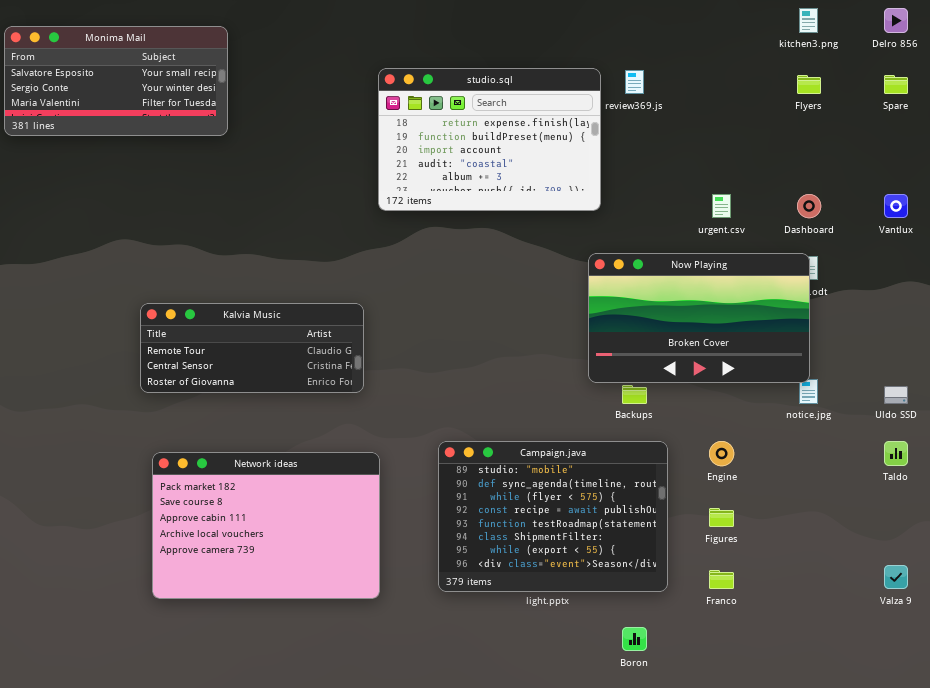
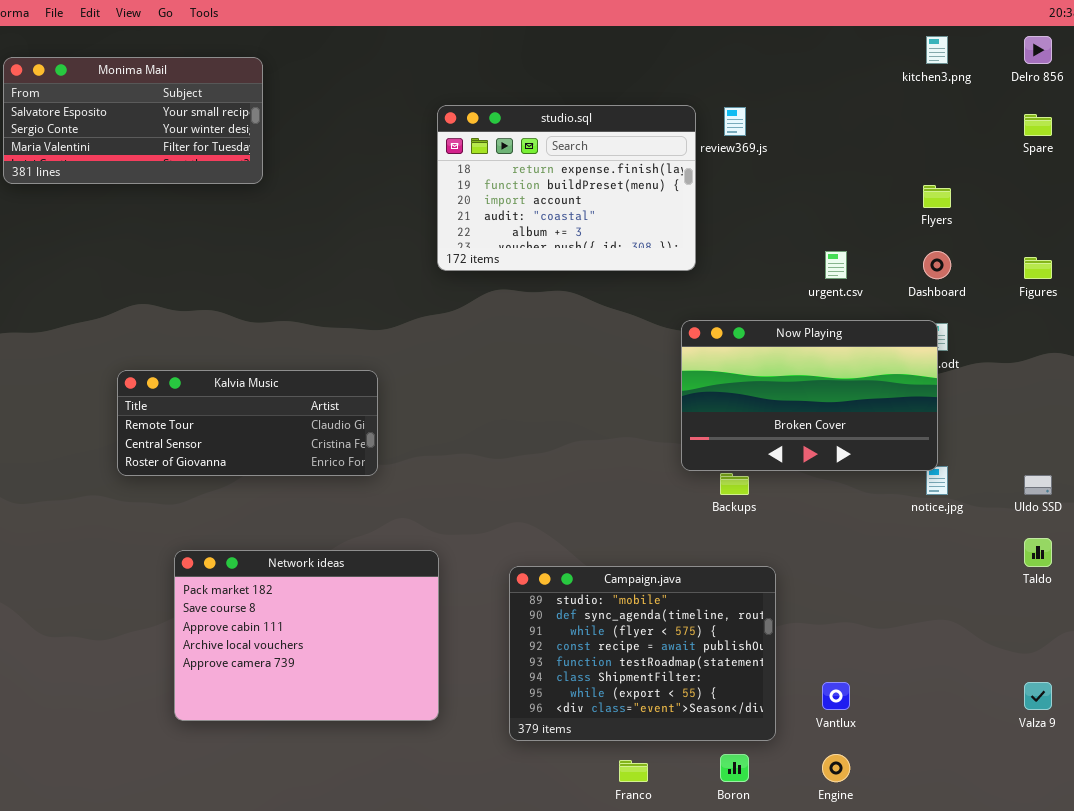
Flyers: [797,75,821,94] -> [923,185,951,208], moved
Vantlux: [884,194,908,218] -> [822,682,850,710], moved
Kalvia Music: [140,303,364,393] -> [117,370,378,476], moved
Campaign.java: [438,441,668,592] -> [509,566,776,741], moved
Engine: [709,441,734,466] -> [822,754,850,782], moved
Figures: [709,508,734,527] -> [1024,257,1052,279], moved
Franco: [709,570,734,589] -> [619,760,648,782], moved

